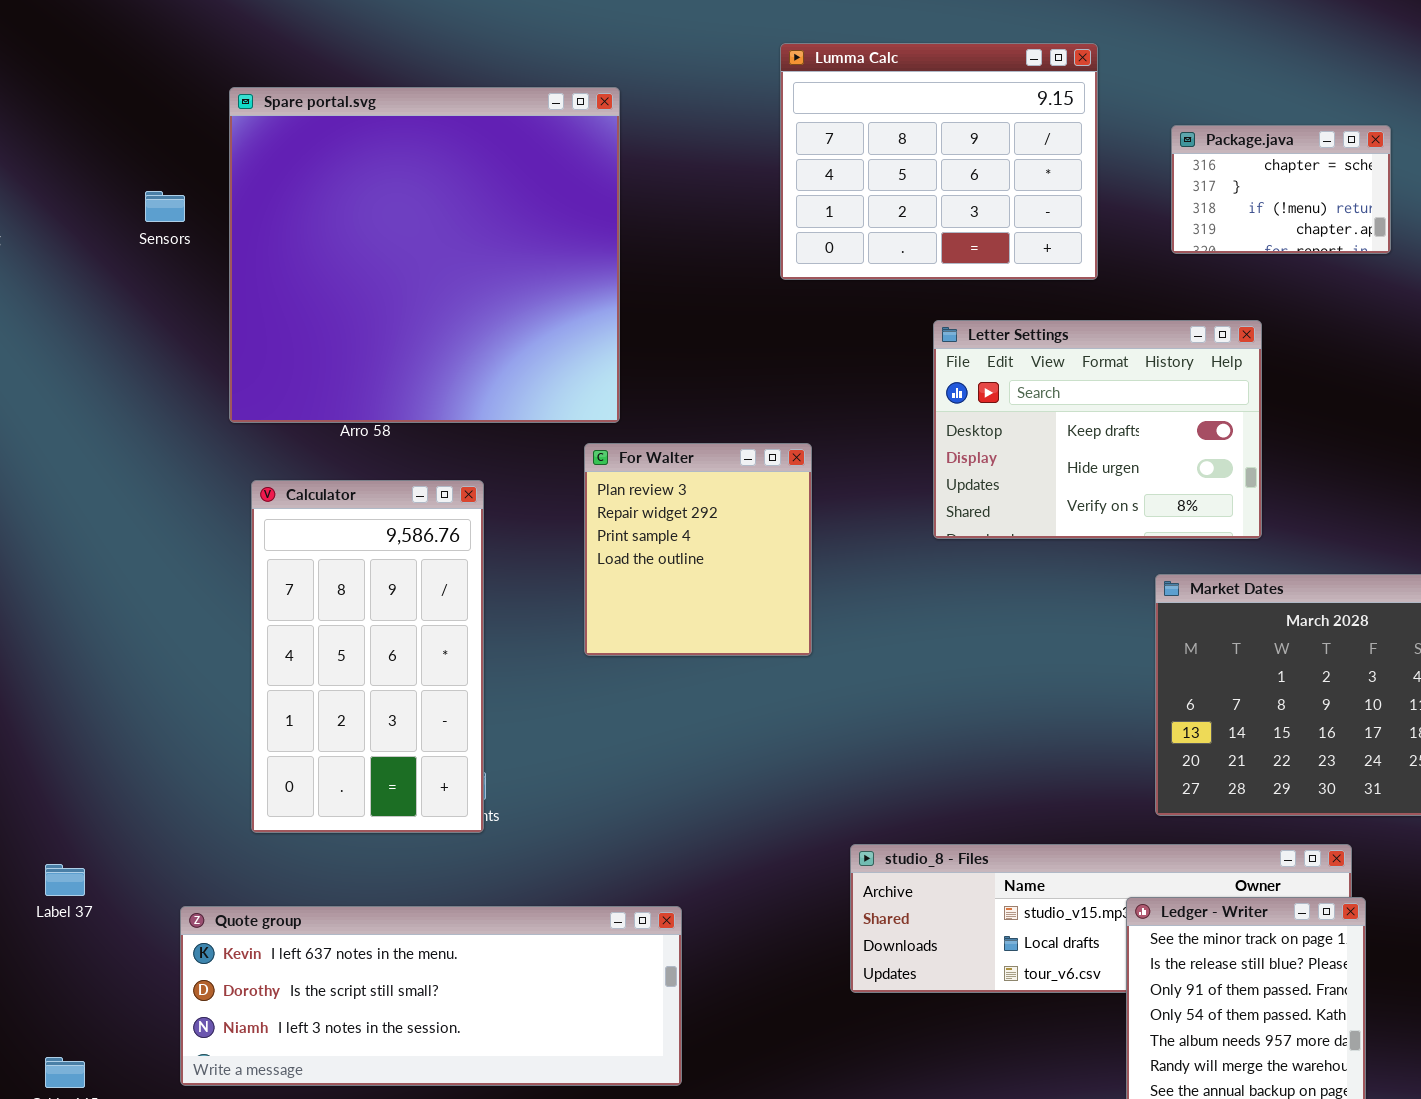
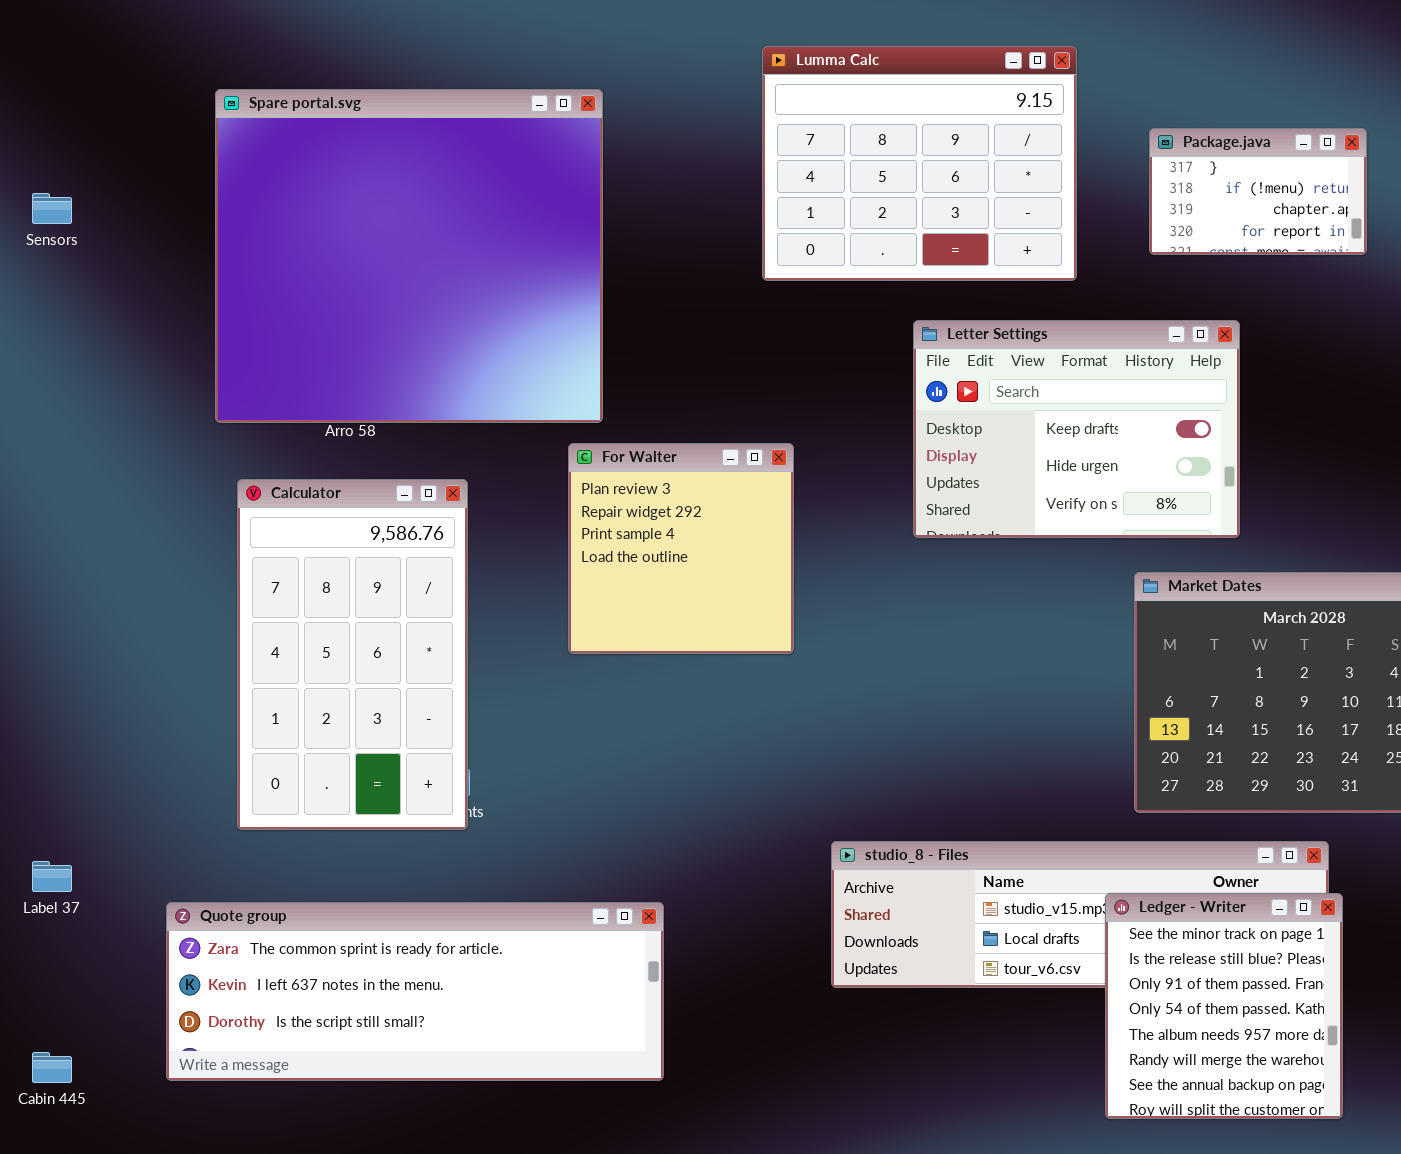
Package.java: [1171,125,1391,254] -> [1149,128,1367,255], scrolled down 1 row
Sensors: [145,191,185,222] -> [32,193,72,224], moved
Quote group: [180,906,682,1086] -> [166,902,664,1081], scrolled up 1 row

